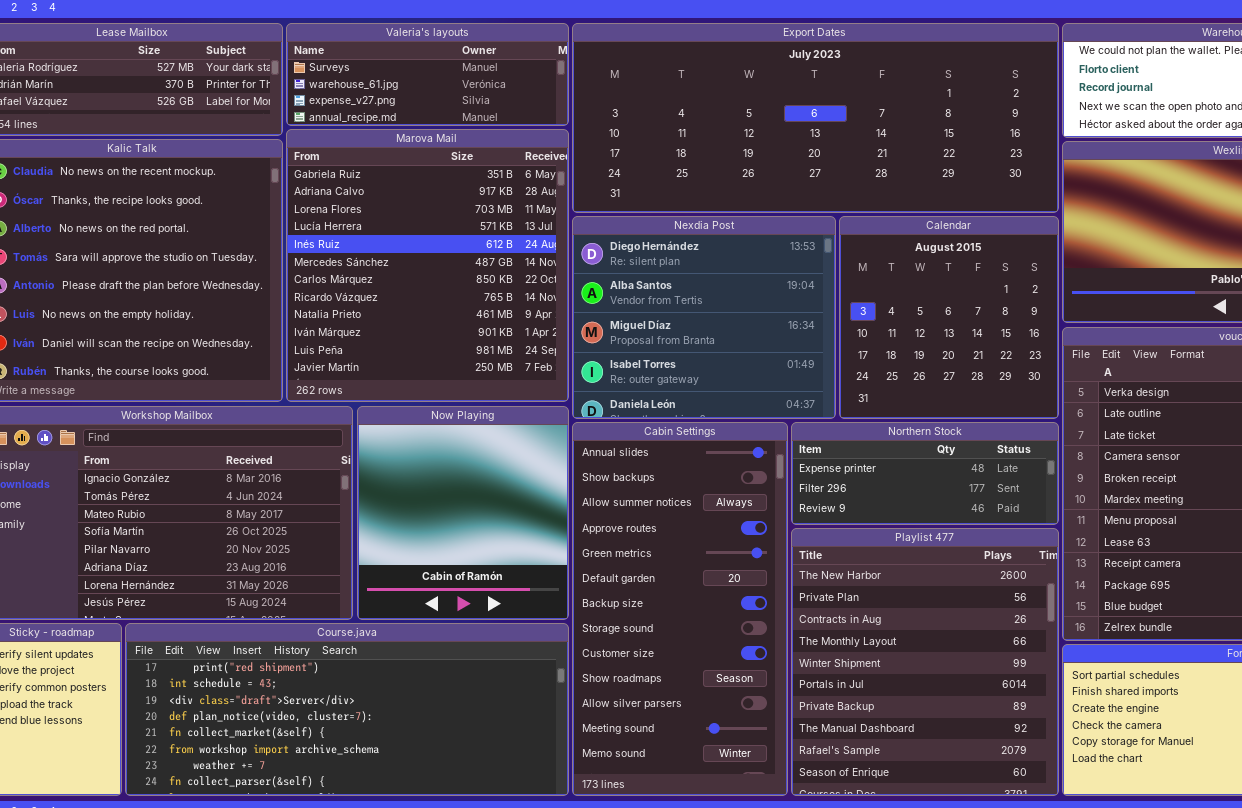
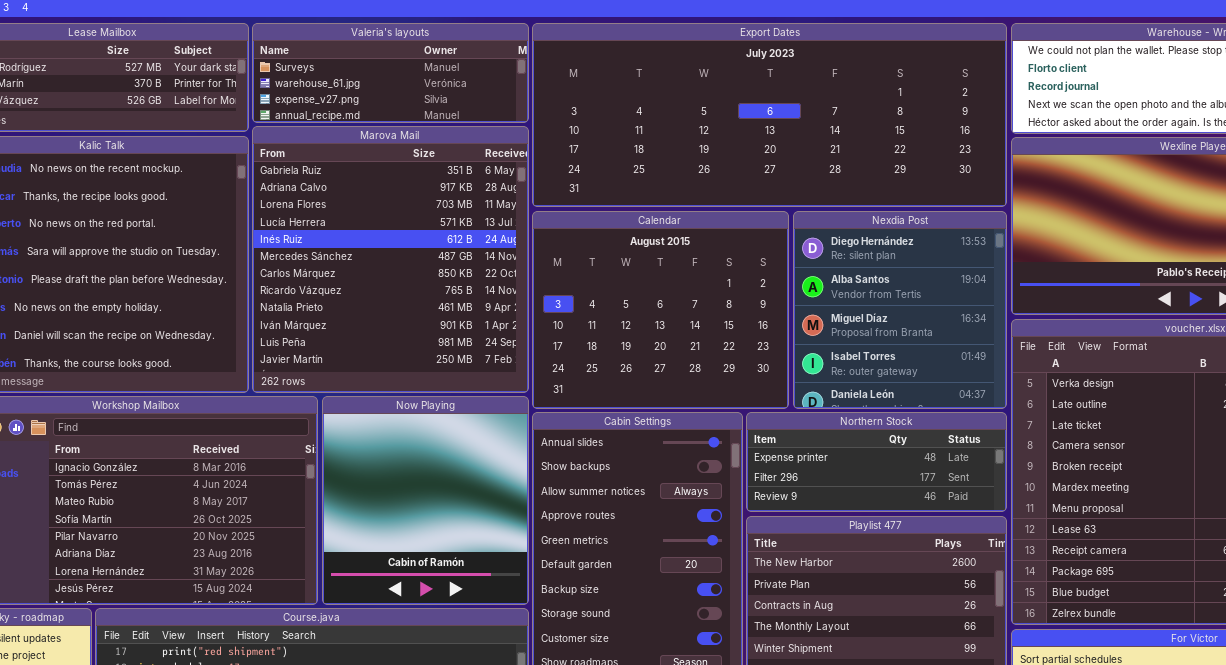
Nexdia Post: [572,216,836,419] -> [793,211,1007,409], moved, resized
Calendar: [839,216,1059,419] -> [532,211,789,409], moved, resized

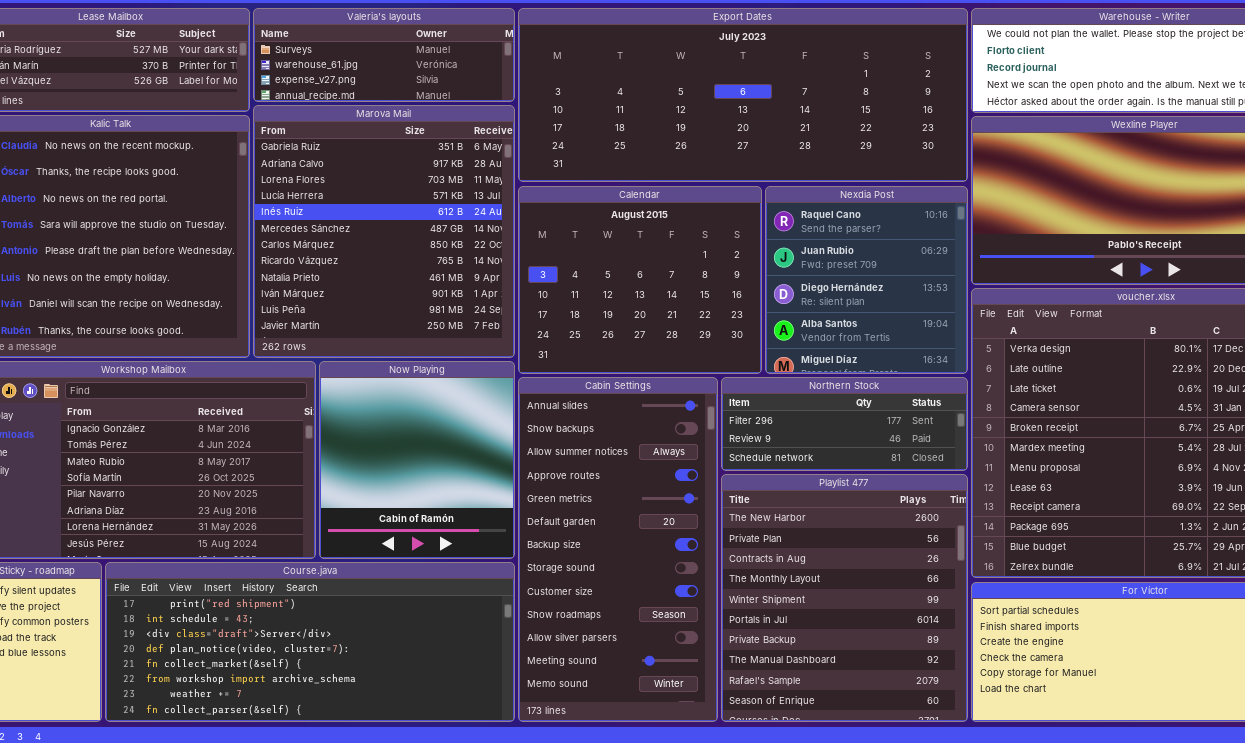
Nexdia Post: [793,211,1007,409] -> [765,186,968,374], scrolled up 2 rows
Northern Stock: [746,412,1007,512] -> [721,377,968,471], scrolled down 1 row

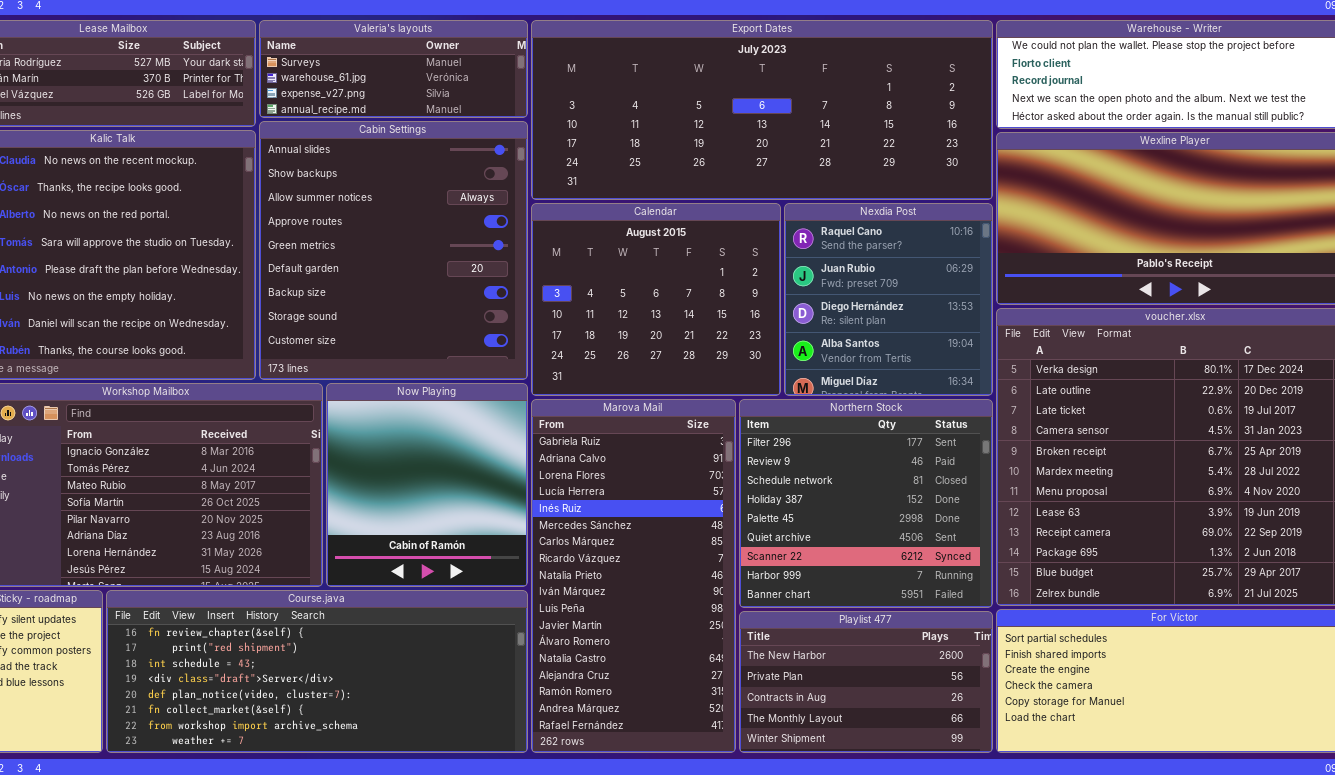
Marova Mail: [253,105,515,358] -> [531,399,736,753], moved, resized
Cabin Settings: [518,377,718,722] -> [259,121,528,380], moved, resized
Northern Stock: [721,377,968,471] -> [739,399,993,608], resized
Playlist 477: [721,474,968,722] -> [739,611,993,753], resized
Course.java: [105,562,515,722] -> [106,590,528,753], scrolled up 1 row

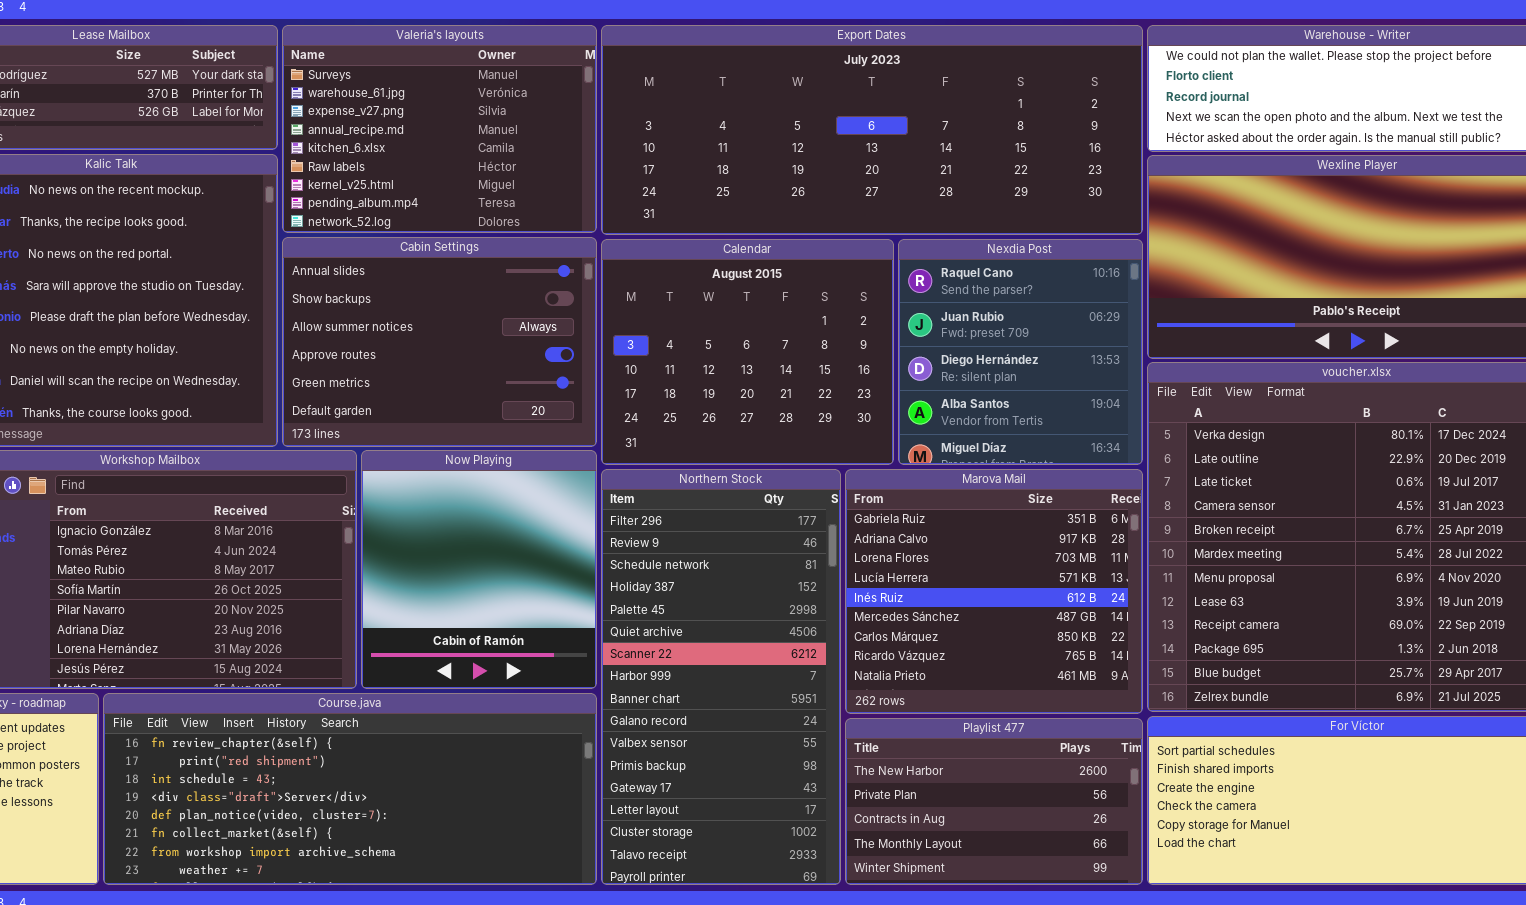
Valeria's layouts: [259,20,528,118] -> [282,25,597,233], resized
Cabin Settings: [259,121,528,380] -> [282,237,597,447], resized
Marova Mail: [531,399,736,753] -> [845,469,1143,714], moved, resized
Northern Stock: [739,399,993,608] -> [601,469,841,885], moved, resized

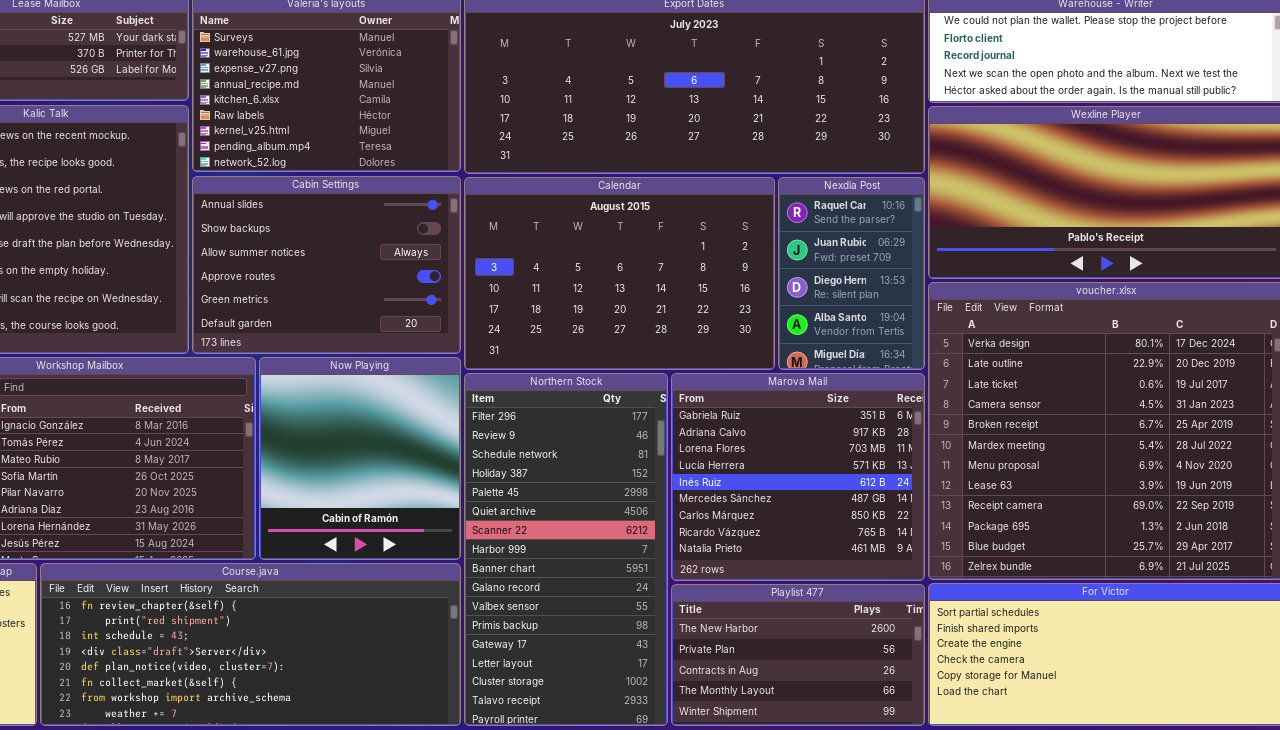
Calendar: [601,239,894,465] -> [464,177,775,370], resized
Nexdia Post: [898,239,1143,465] -> [778,177,925,370], resized

